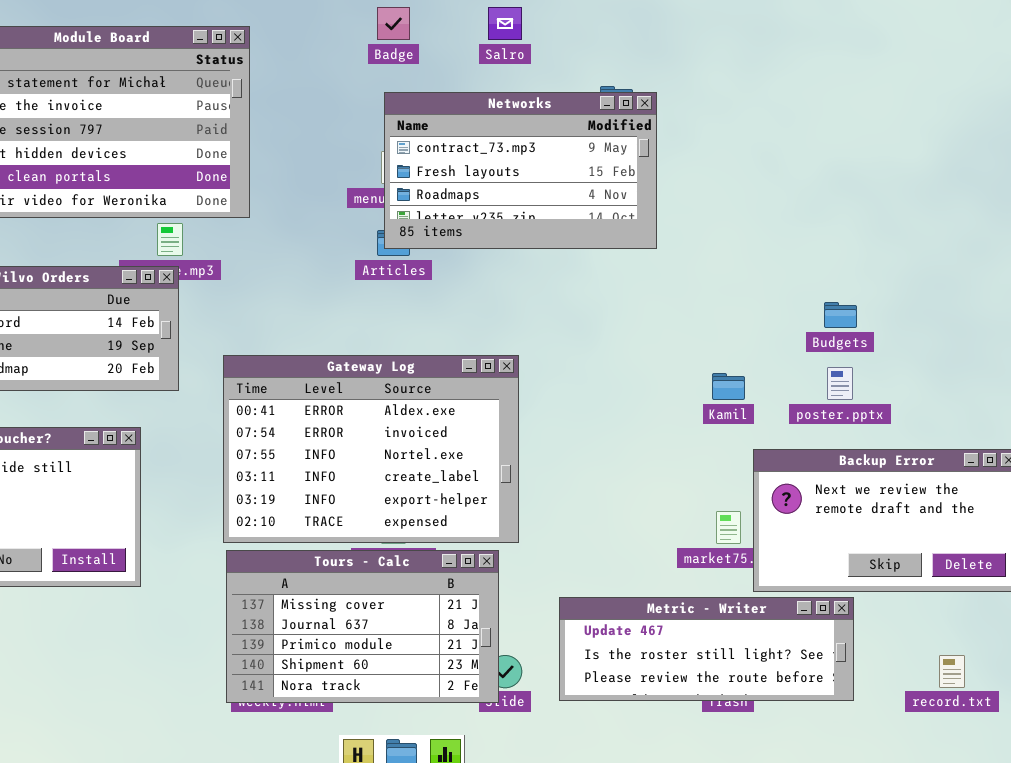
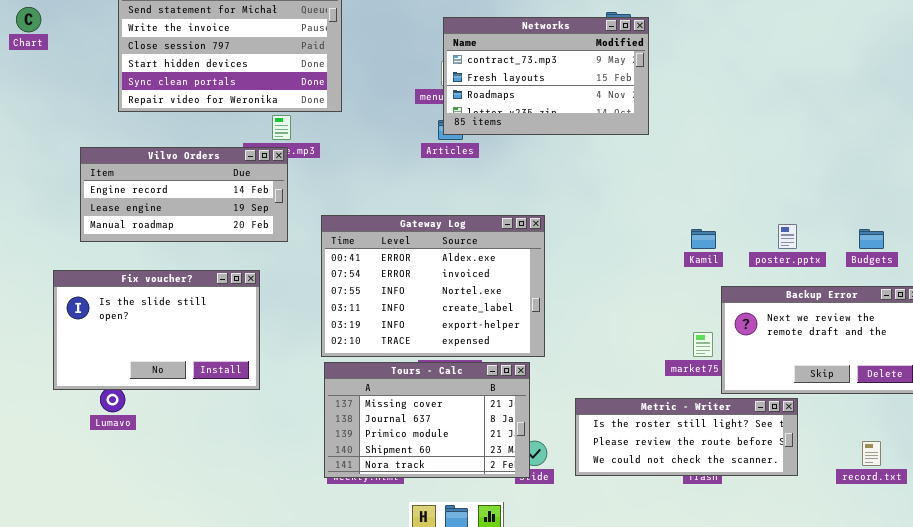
Budgets: [824,302,857,328] -> [859,229,884,249], moved
Metric - Writer: [559,597,854,701] -> [575,398,798,476], scrolled down 1 row

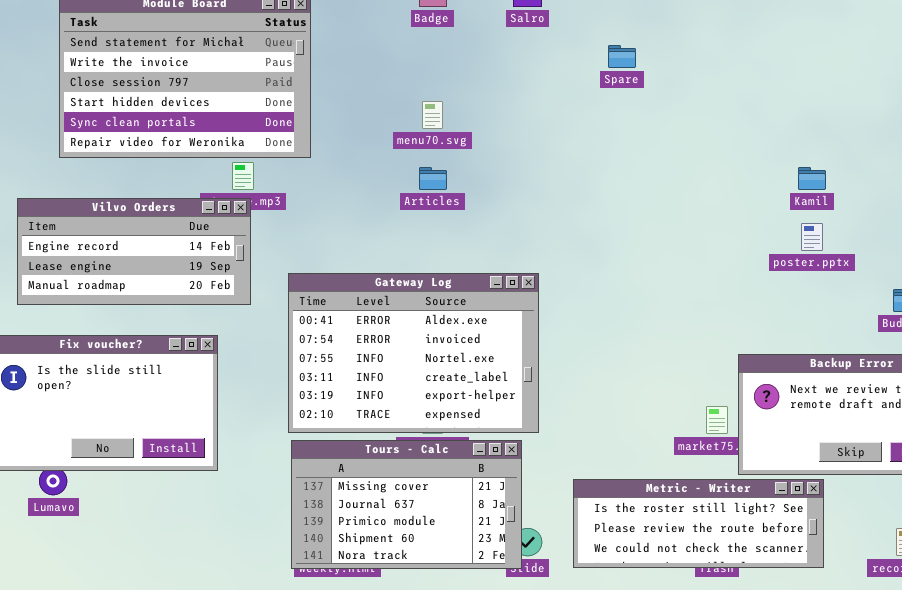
Networks: [443,17,649,135] -> none, closed
poster.pptx: [778,224,797,249] -> [801,223,823,251], moved
Kamil: [691,229,716,249] -> [798,167,826,190], moved

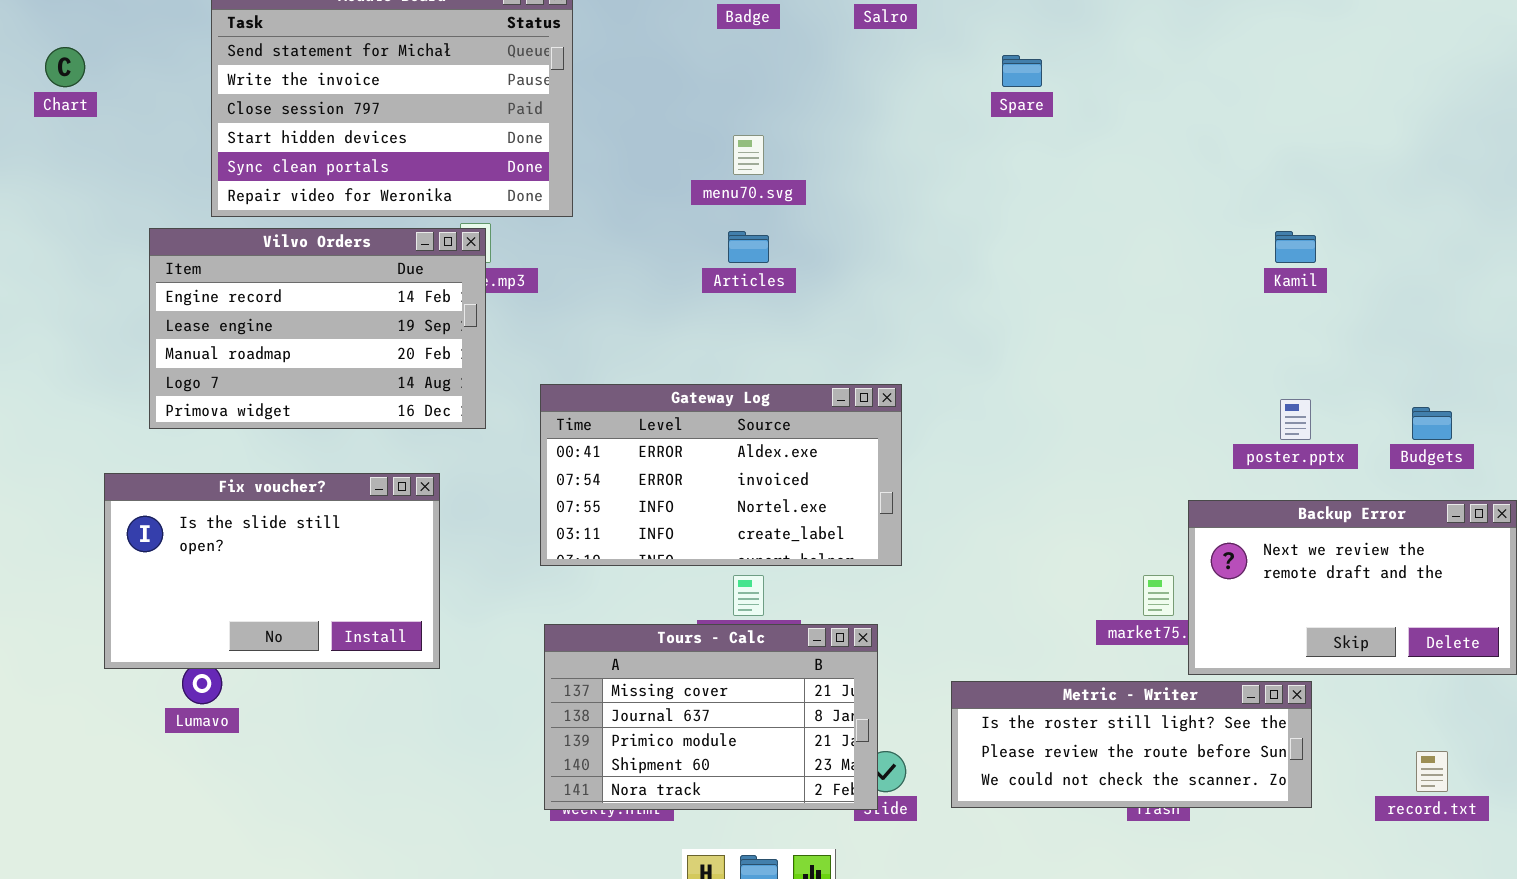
Vilvo Orders: [17,198,251,305] -> [149,228,486,429], resized
poster.pptx: [801,223,823,251] -> [1280,399,1311,440], moved
Gateway Log: [288,273,539,433] -> [540,384,902,566], resized

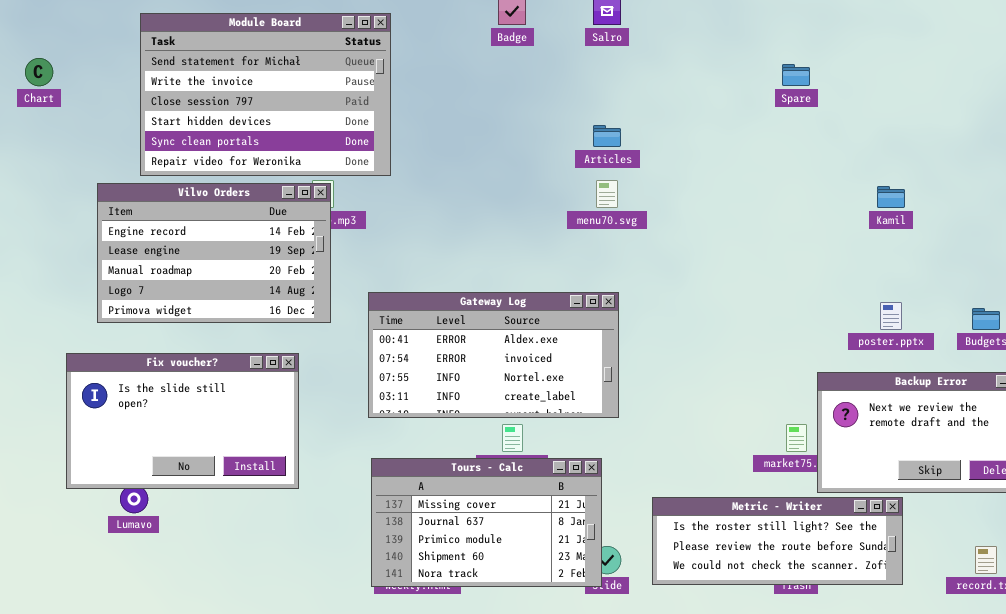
Spare: [1002,55,1042,87] -> [782,64,810,86], moved
menu70.svg: [733,135,764,175] -> [596,180,618,208], moved
Articles: [728,231,769,263] -> [593,125,621,147], moved

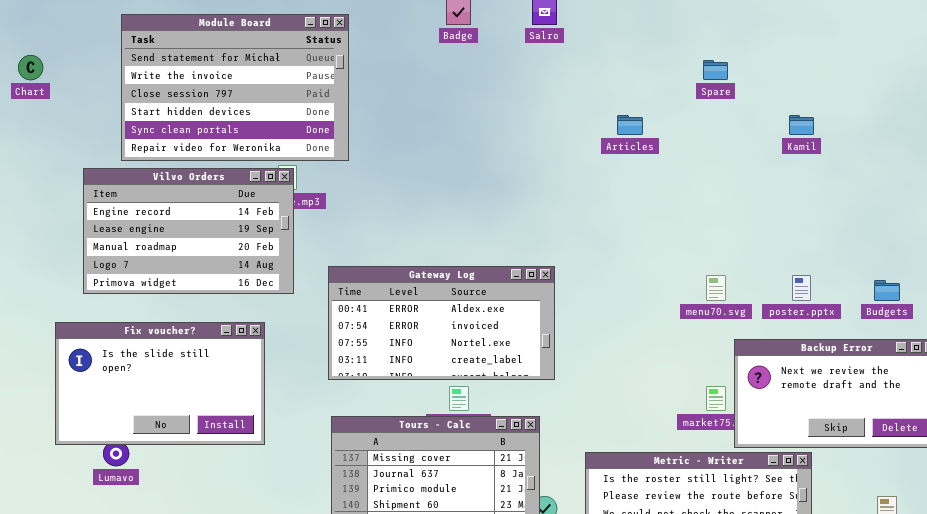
Articles: [593,125,621,147] -> [617,115,643,135], moved
menu70.svg: [596,180,618,208] -> [706,275,726,301], moved
Kamil: [877,186,905,208] -> [789,115,814,135], moved

